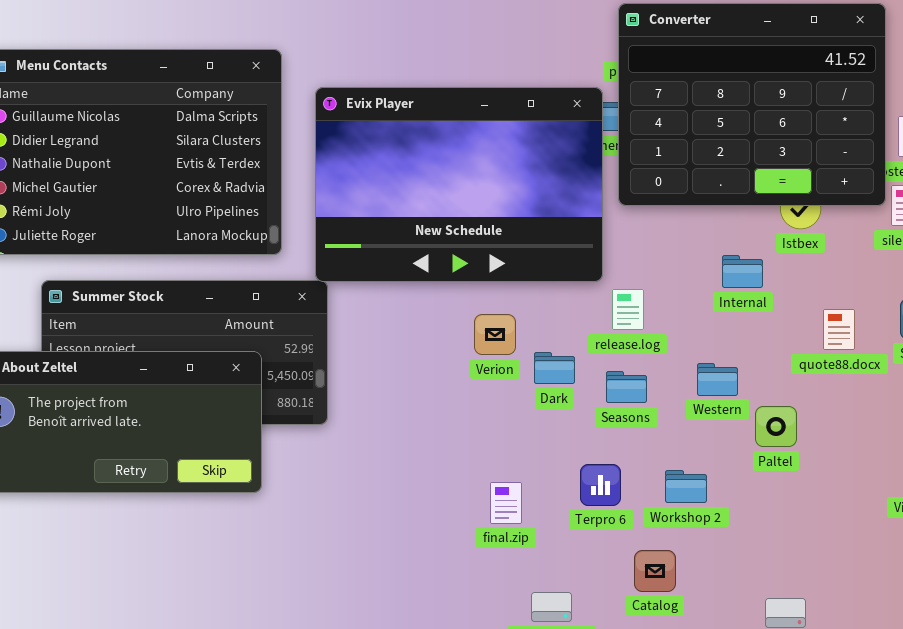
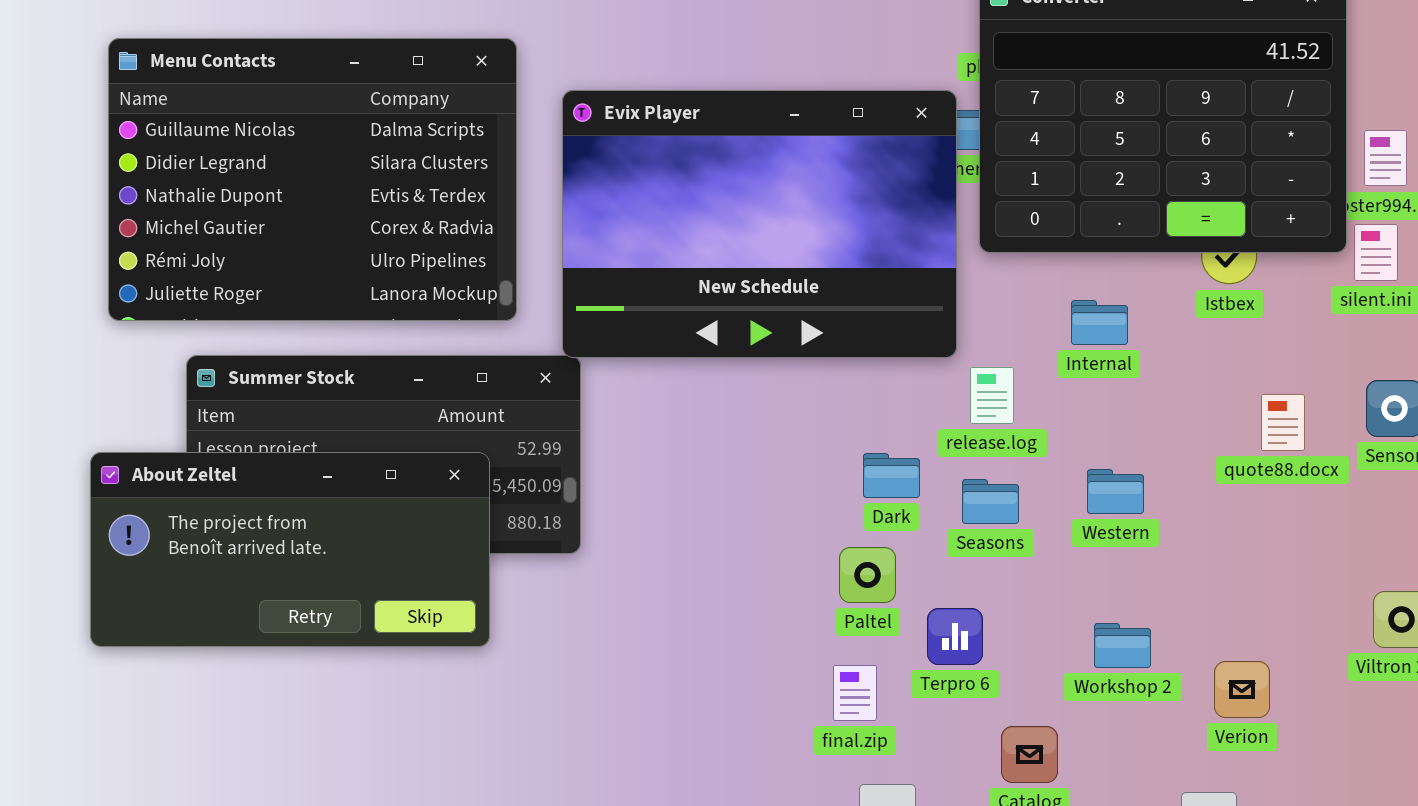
Internal: [722,255,763,288] -> [1071,300,1128,345], moved
Verion: [474,314,516,355] -> [1214,661,1270,718], moved
Paltel: [755,406,797,447] -> [839,547,896,603], moved
Workshop 2: [665,470,707,503] -> [1094,623,1151,668], moved
final.zip: [490,482,522,524] -> [833,665,877,721], moved

